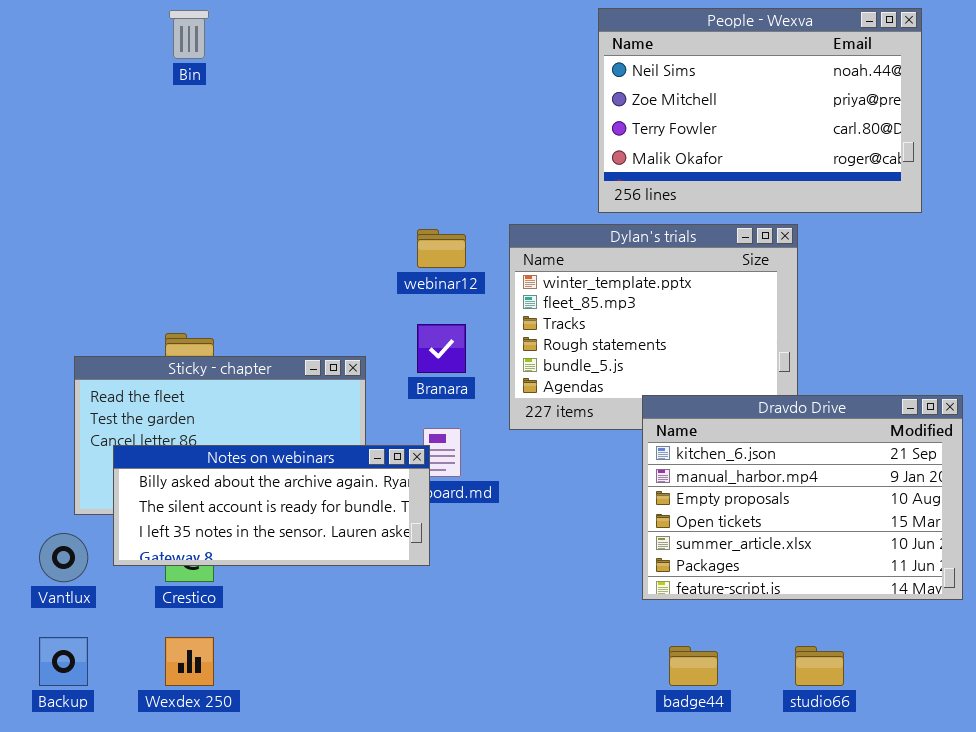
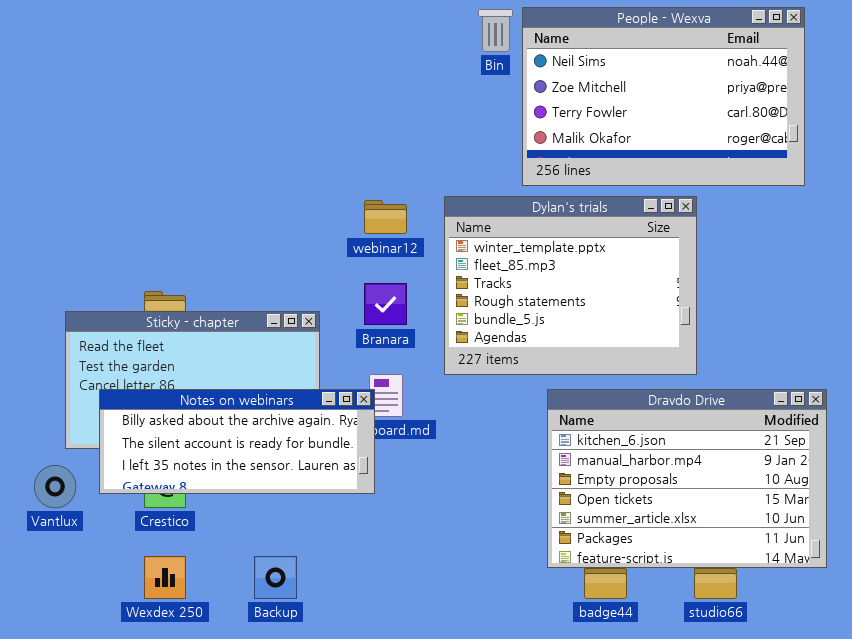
Bin: [169,10,209,59] -> [478,9,513,52], moved
Dravdo Drive: [642,395,963,600] -> [547,389,827,568], moved
Backup: [39,637,88,686] -> [254,556,297,599], moved

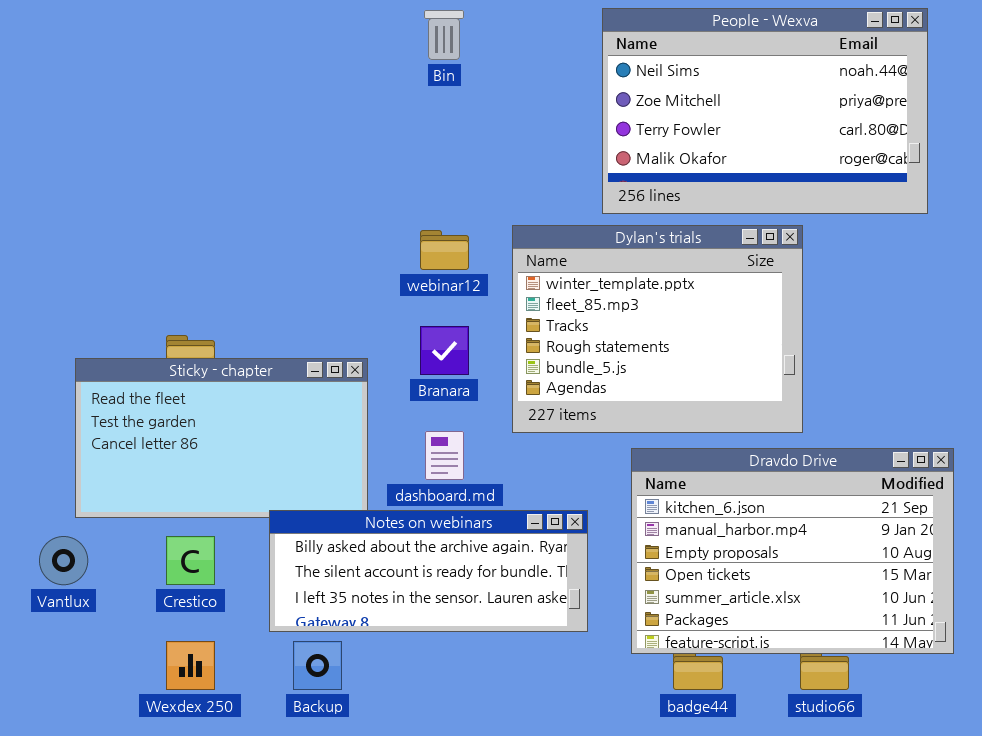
Bin: [478,9,513,52] -> [424,10,464,60], moved
Notes on webinars: [99,389,375,494] -> [269,510,588,632], moved

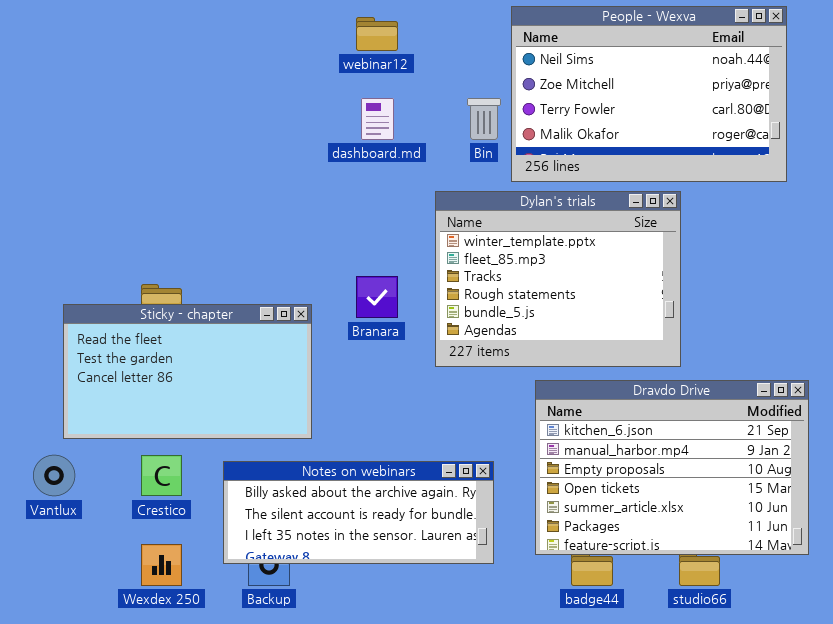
Bin: [424,10,464,60] -> [467,98,501,140], moved
webinar12: [420,230,469,270] -> [356,17,398,51], moved
dashboard.md: [425,431,464,480] -> [361,98,394,140], moved
Notes on webinars: [269,510,588,632] -> [223,461,494,564], moved

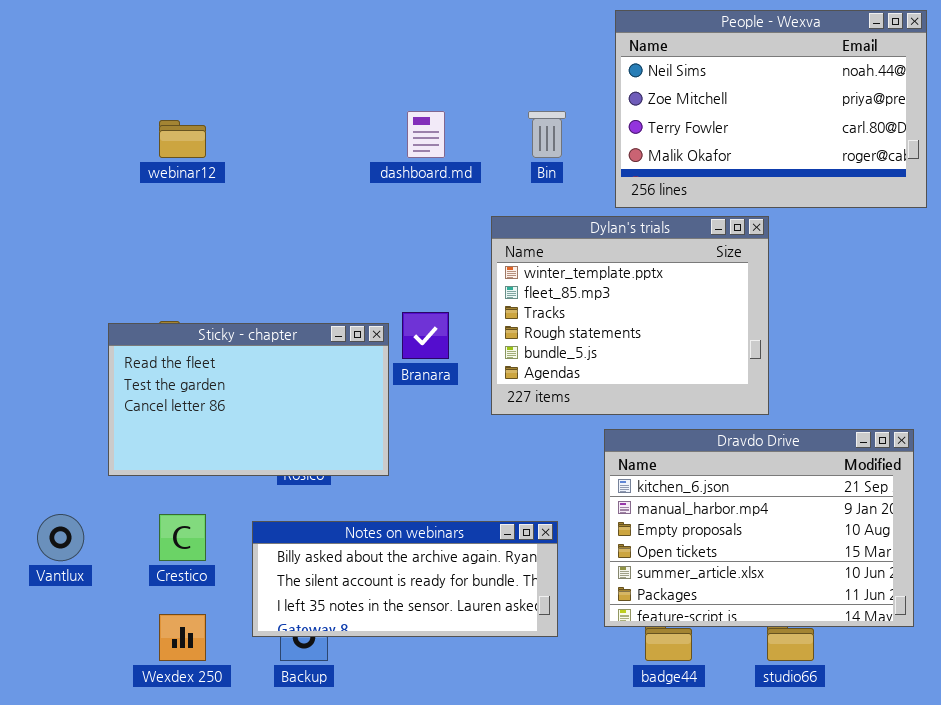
People - Wexva: [511,6,787,182] -> [615,10,927,208], moved
webinar12: [356,17,398,51] -> [159,120,206,158], moved
Sticky - chapter: [63,304,312,439] -> [108,323,389,476], moved

